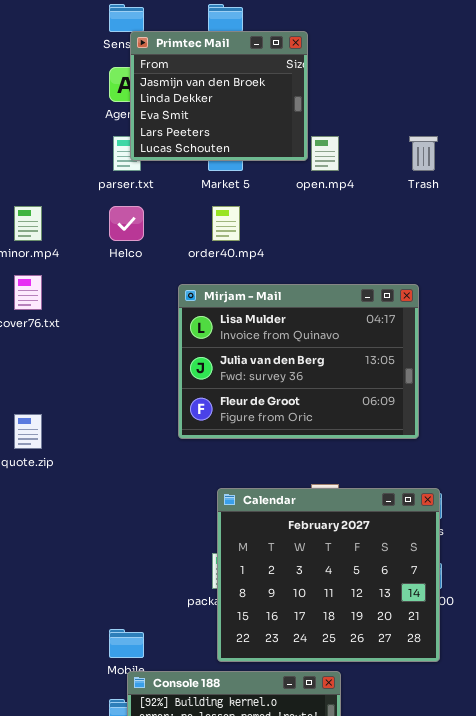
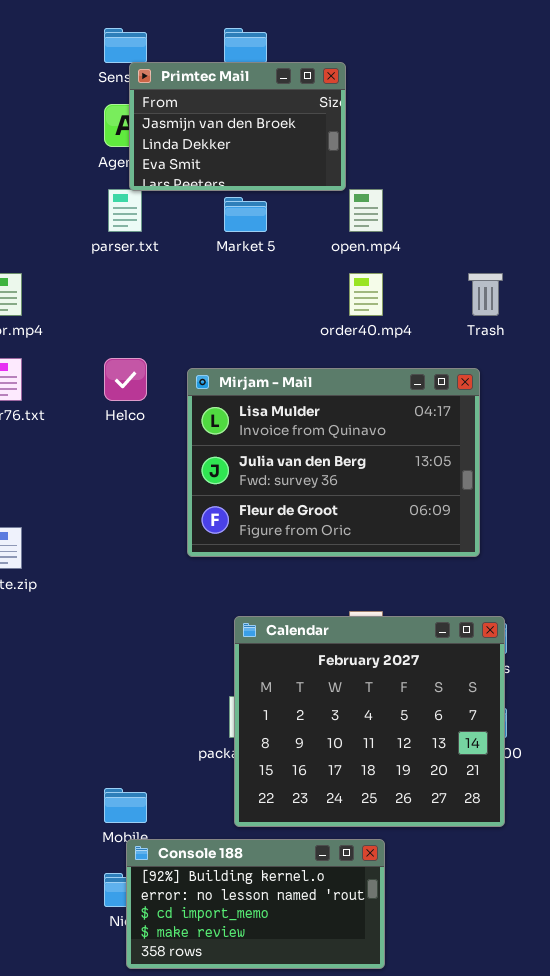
Primtec Mail: [130,31,308,161] -> [129,62,346,191], resized
Trash: [409,136,438,171] -> [468,273,503,316], moved
Helco: [109,206,144,241] -> [104,358,147,401], moved
order40.mp4: [212,206,240,241] -> [349,273,383,316], moved

